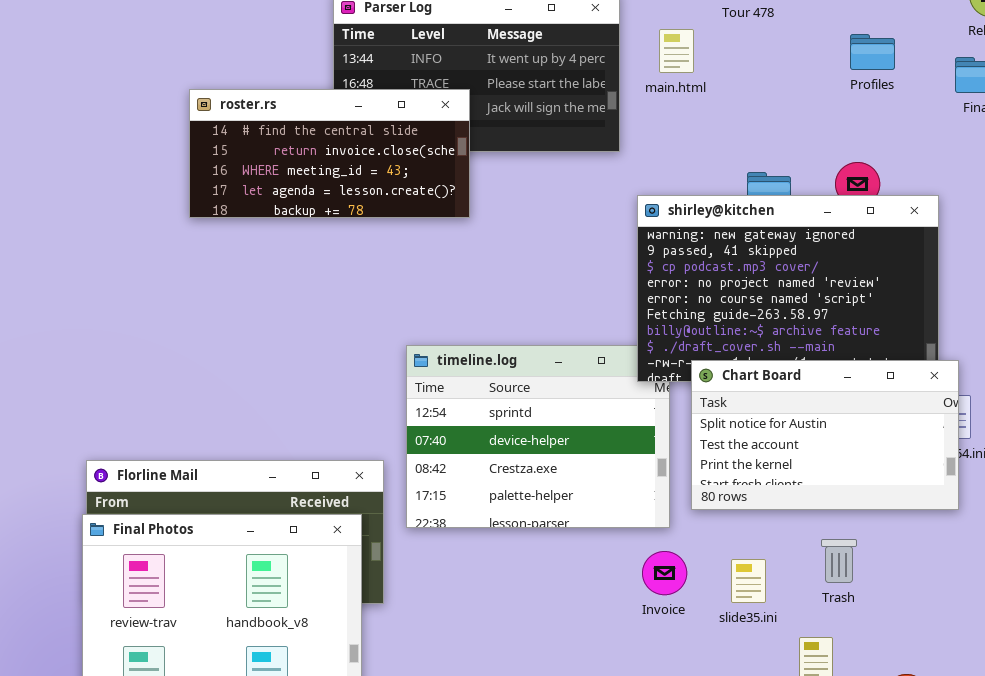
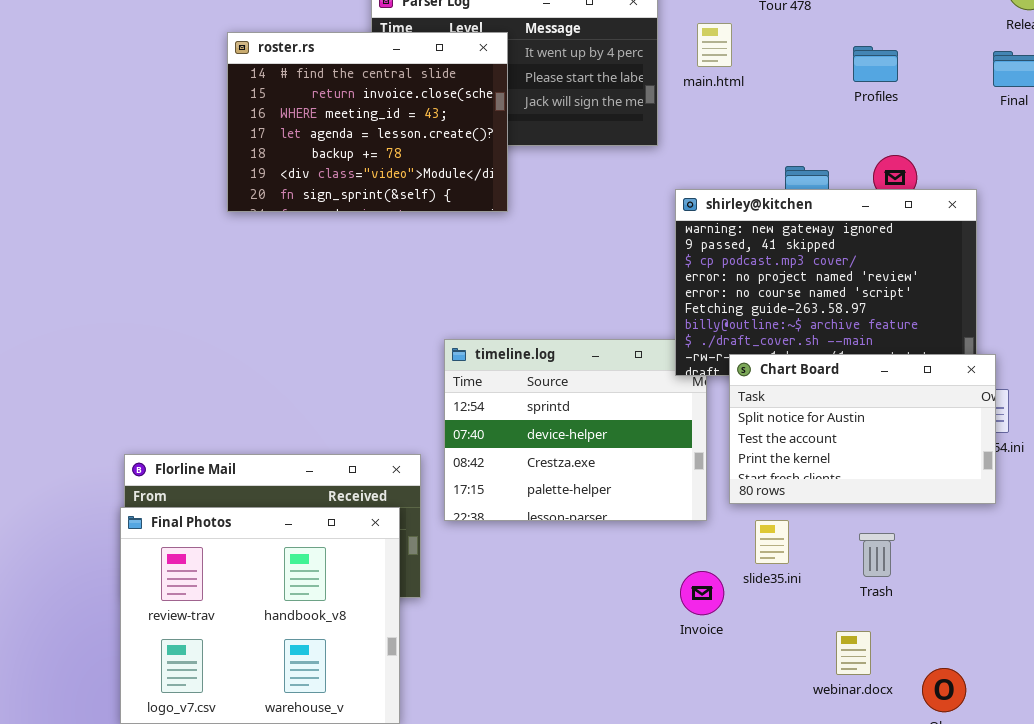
Profiles: [850,34,895,70] -> [853,46,898,82], moved
roster.rs: [189,89,470,218] -> [227,32,508,212], resized
Invoice: [642,551,687,595] -> [680,571,724,615], moved
slide35.ini: [731,559,766,603] -> [755,520,789,564], moved

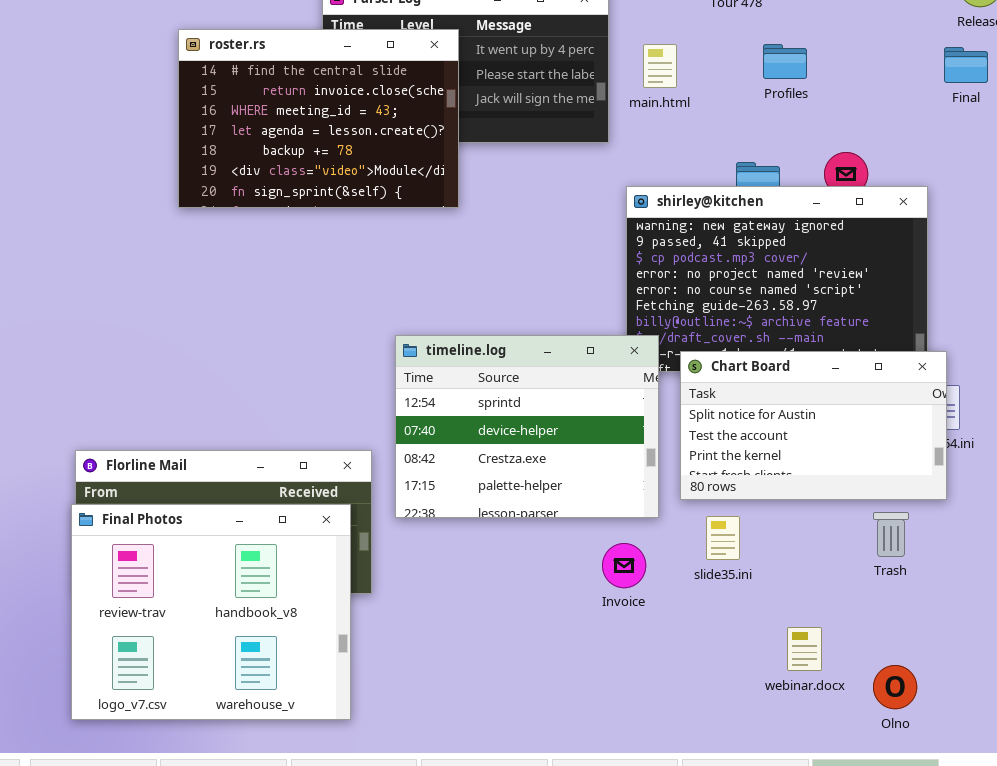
main.html: [697,23,732,67] -> [643,44,677,88], moved
Profiles: [853,46,898,82] -> [763,44,807,79], moved
timeline.log: [444,339,707,521] -> [395,335,659,518], raised
Trash: [859,533,895,577] -> [873,512,909,557], moved
Invoice: [680,571,724,615] -> [602,543,646,588], moved

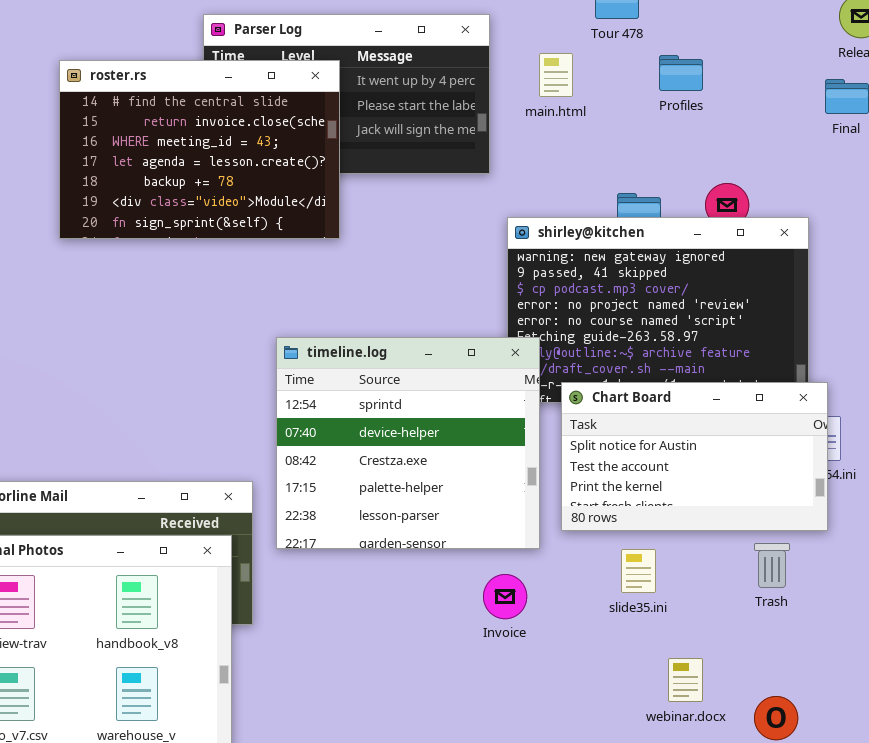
main.html: [643,44,677,88] -> [539,53,573,97], moved
Profiles: [763,44,807,79] -> [659,55,703,91], moved
timeline.log: [395,335,659,518] -> [276,337,540,549], resized
slide35.ini: [706,516,740,560] -> [621,549,656,593], moved

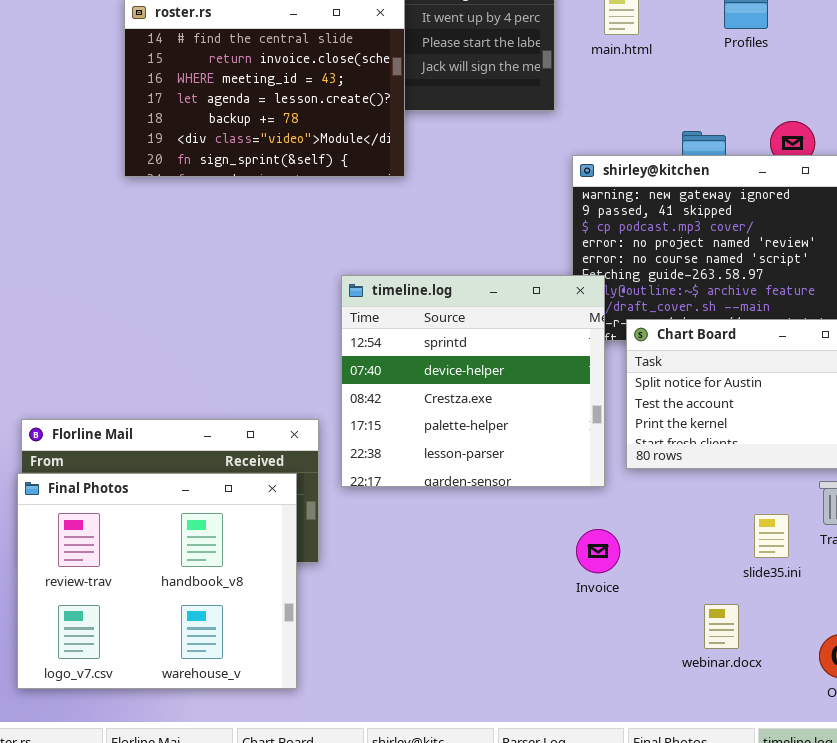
slide35.ini: [621,549,656,593] -> [754,514,789,558], moved
Invoice: [483,574,527,619] -> [576,529,620,573], moved
webinar.docx: [668,658,703,702] -> [704,604,739,649], moved

